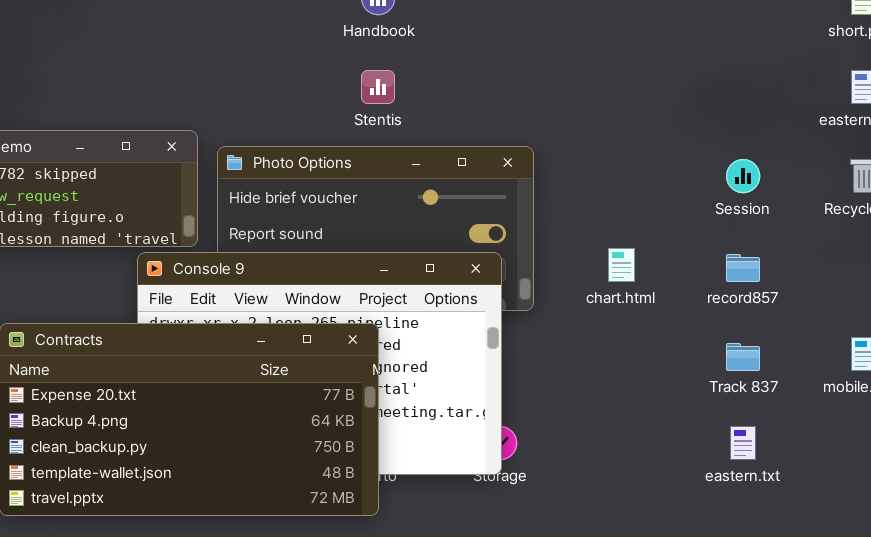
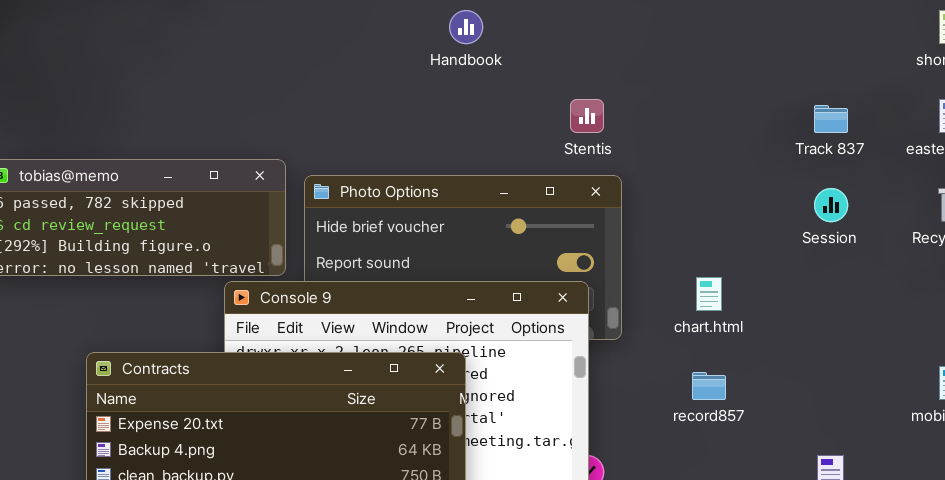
Stentis: [361,70,395,104] -> [570,99,604,133], moved
record857: [726,254,760,282] -> [692,372,726,400], moved
Track 837: [726,343,760,371] -> [814,105,848,133], moved

